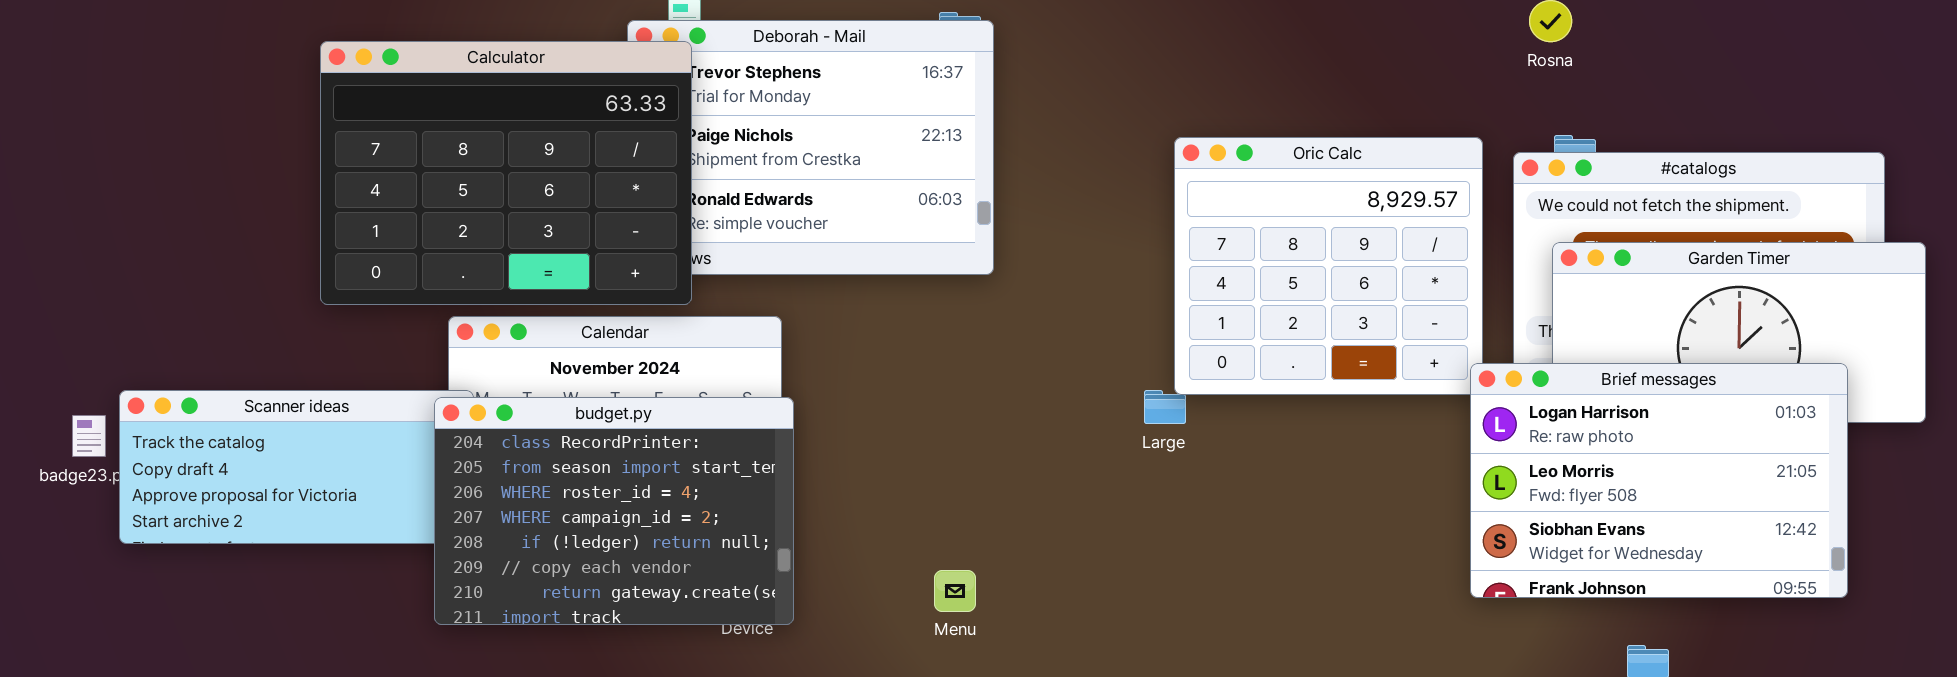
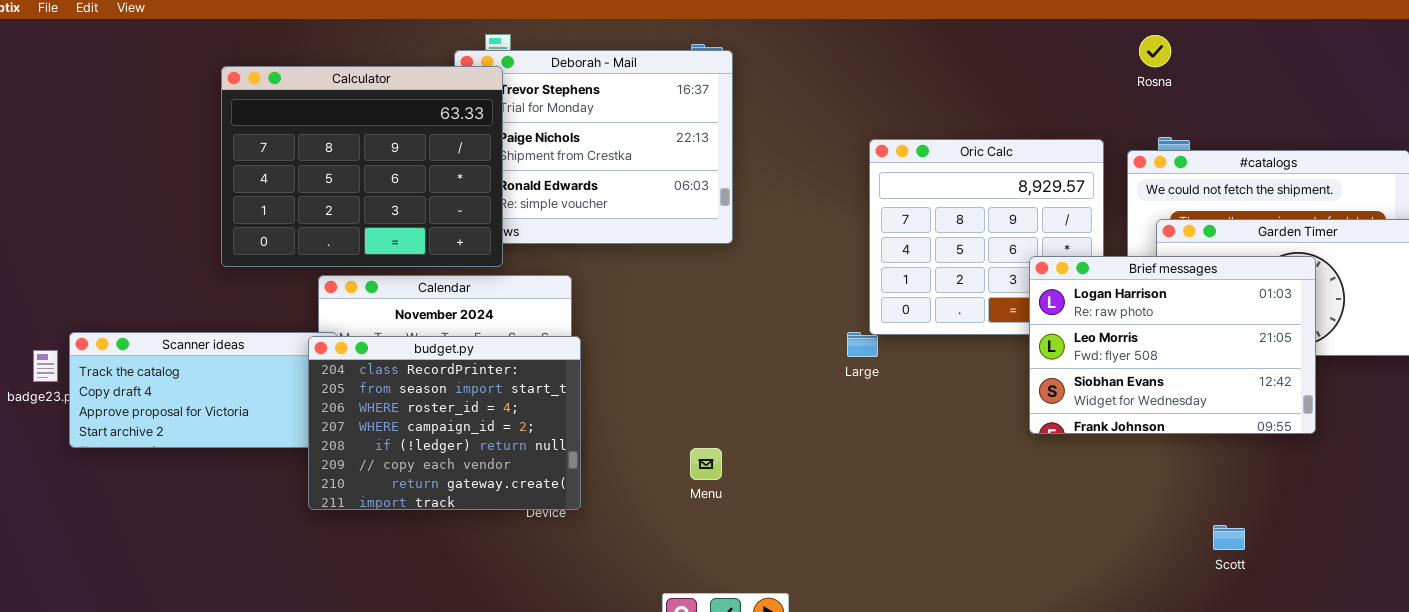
Brief messages: [1470,363,1848,598] -> [1029,256,1316,434], moved
Menu: [934,570,976,612] -> [690,448,722,480], moved

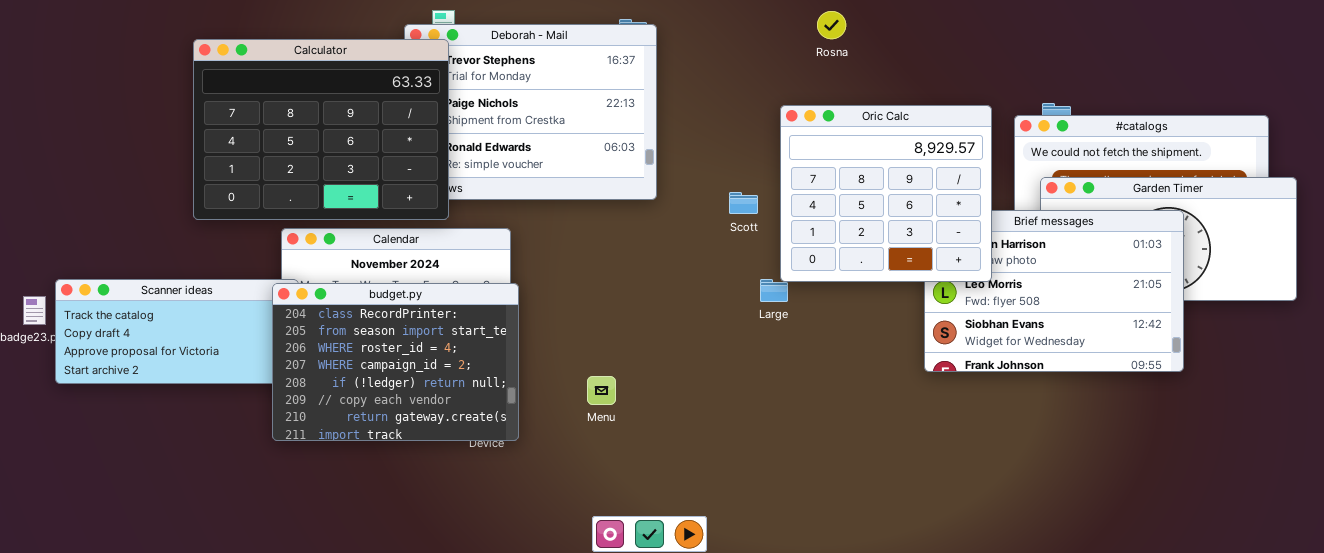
Rosna: [1139,35,1171,67] -> [817,11,846,39], moved
Oric Calc: [869,139,1104,335] -> [780,105,992,282], raised
Menu: [690,448,722,480] -> [587,376,616,405], moved
Scott: [1213,525,1245,550] -> [729,192,758,214], moved

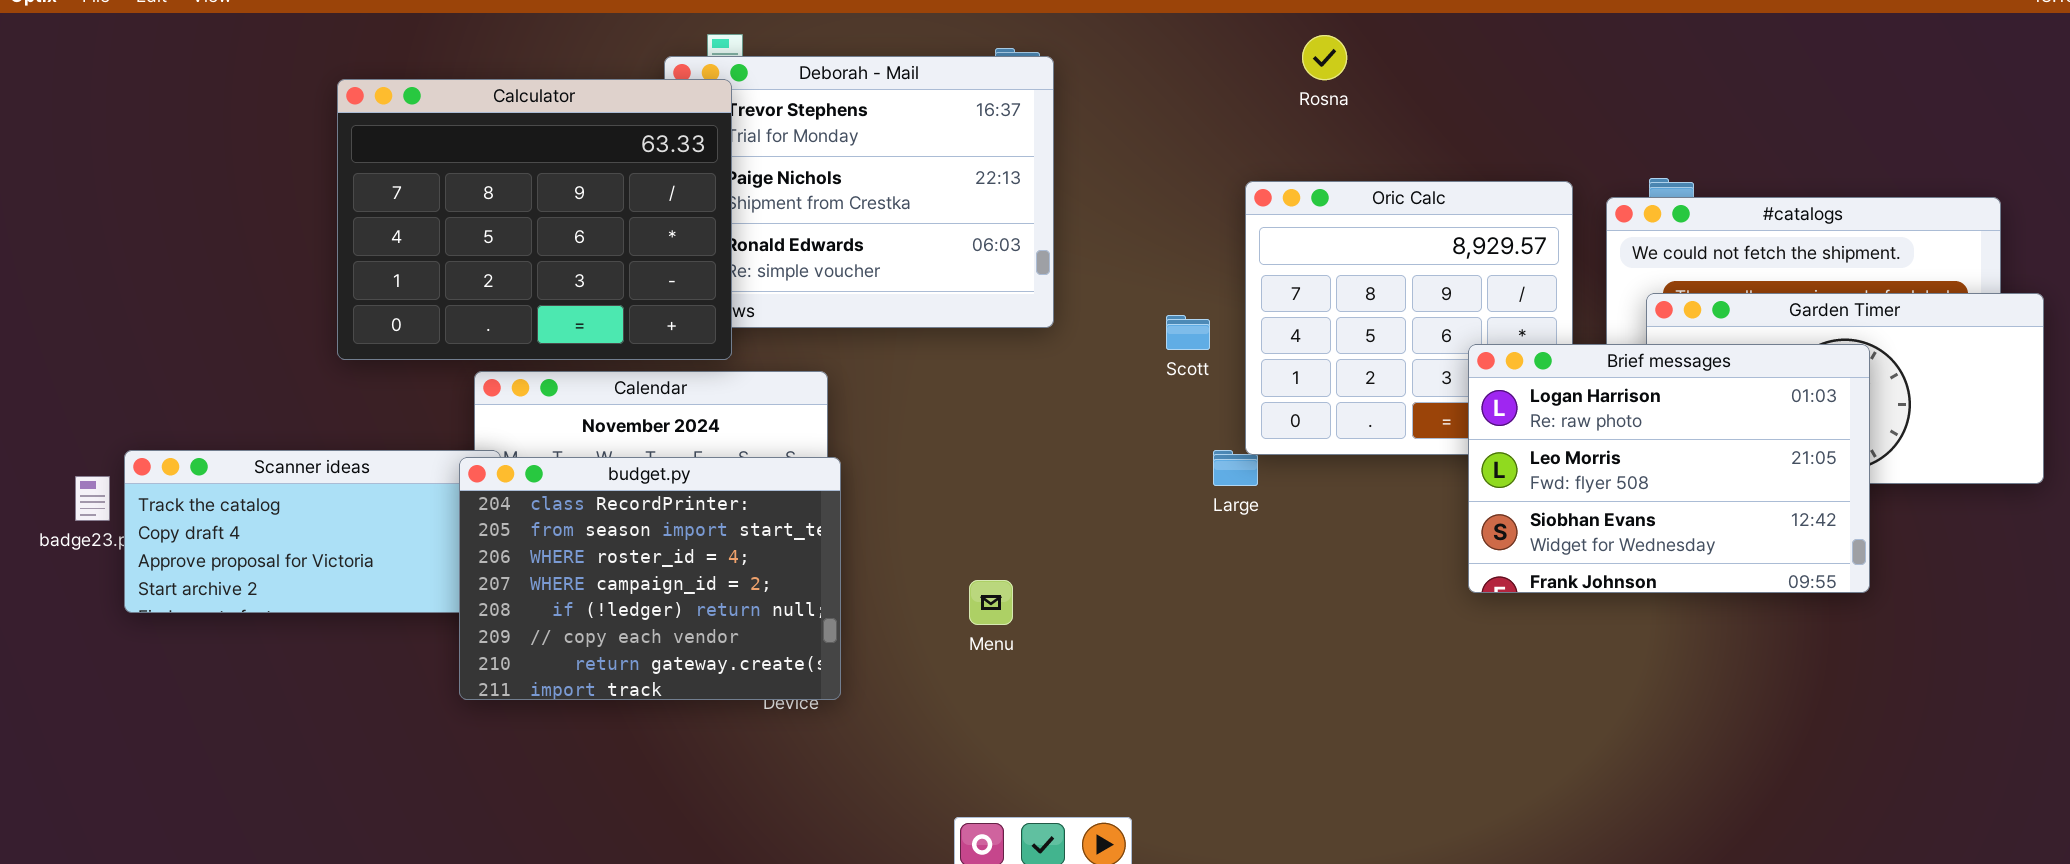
Brief messages: [924,210,1184,372] -> [1468,344,1870,593], raised
Menu: [587,376,616,405] -> [969,580,1013,625], moved

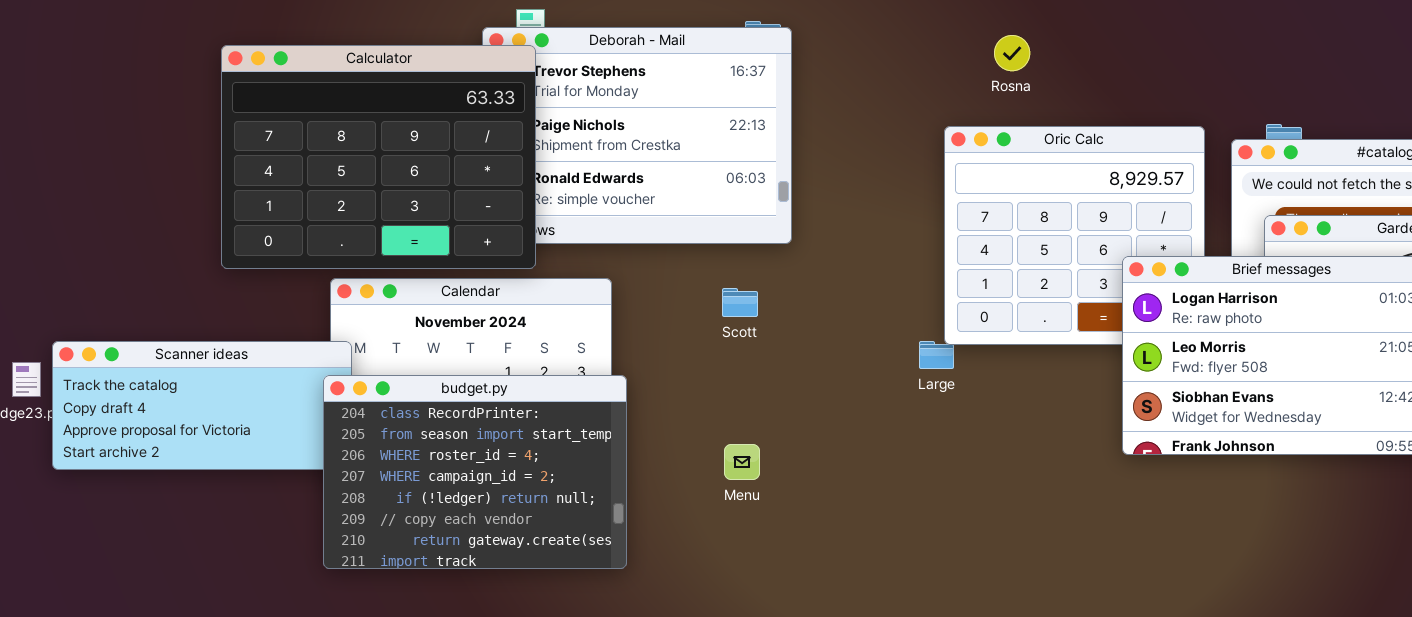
Rosna: [1302,35,1347,80] -> [994,35,1030,71], moved
Scott: [1166,315,1210,350] -> [722,288,758,317], moved
budget.py: [459,457,841,700] -> [323,375,627,569], moved

